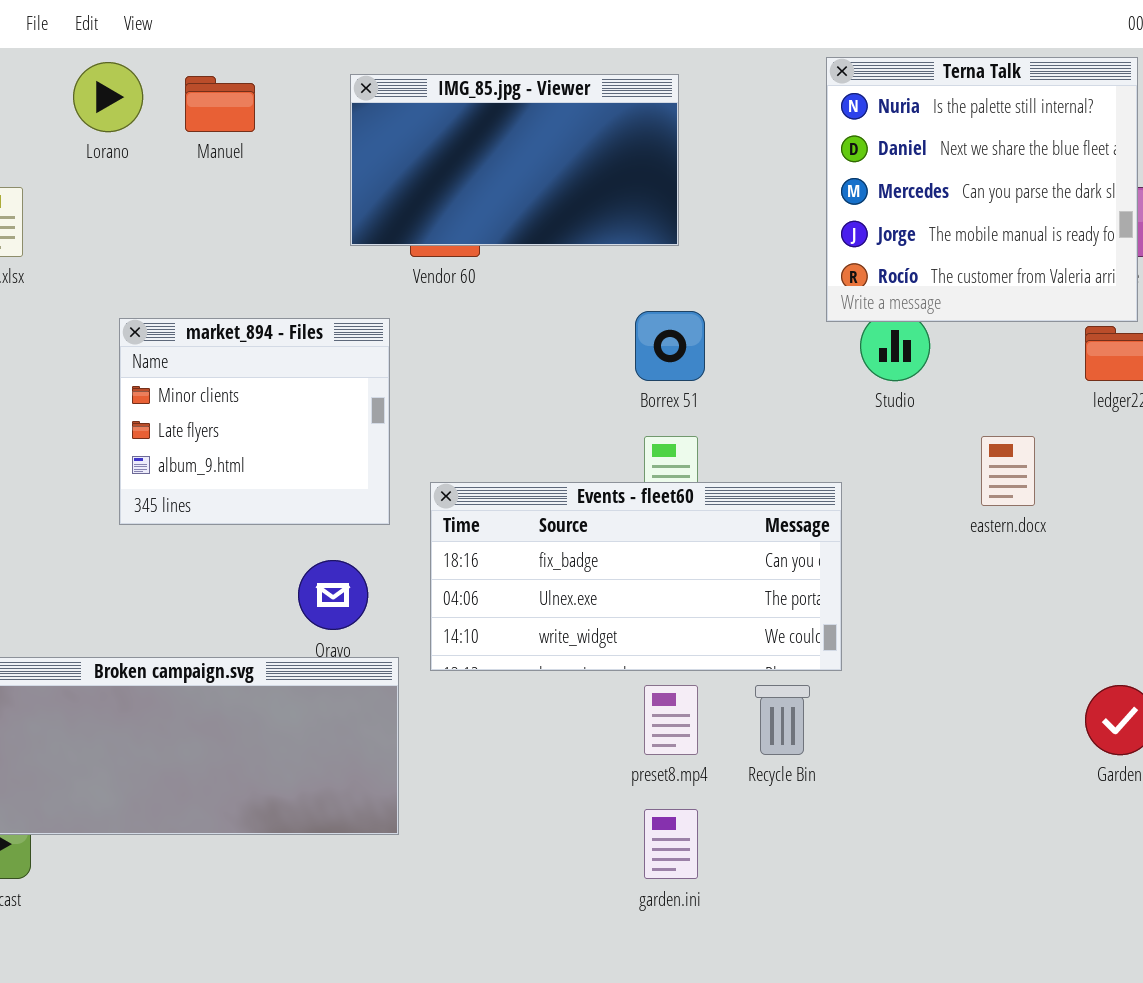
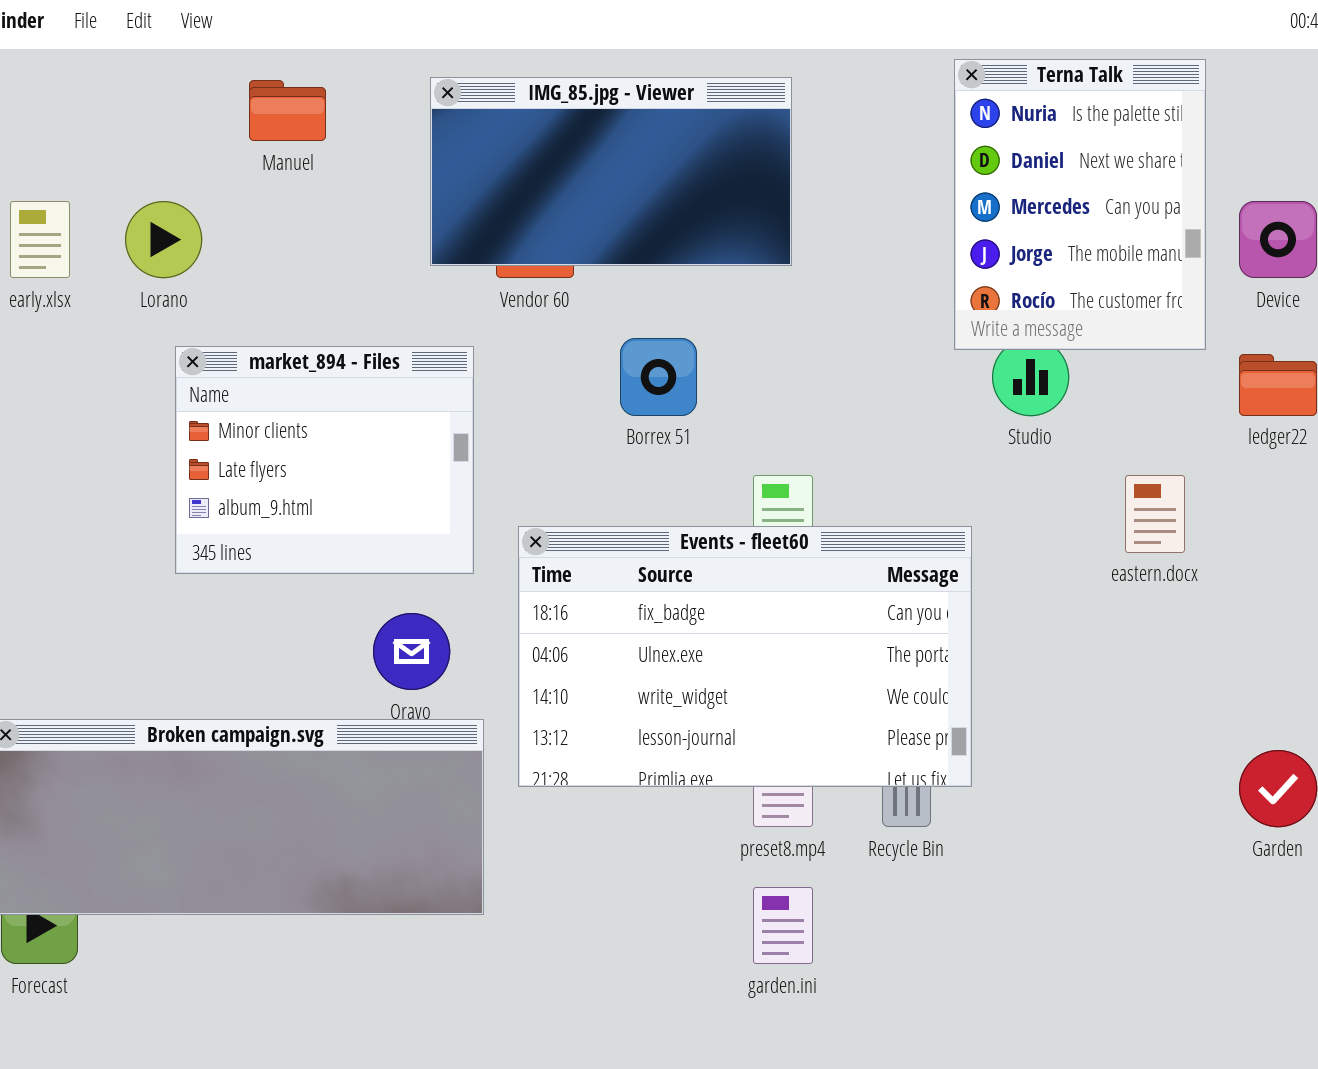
Terna Talk: [826,57,1138,322] -> [954,59,1206,350], resized
Lorano: [73,62,143,132] -> [125,201,202,278], moved
Borrex 51: [635,311,705,381] -> [620,338,697,416], moved
Events - fleet60: [430,482,842,671] -> [518,526,972,787], resized

